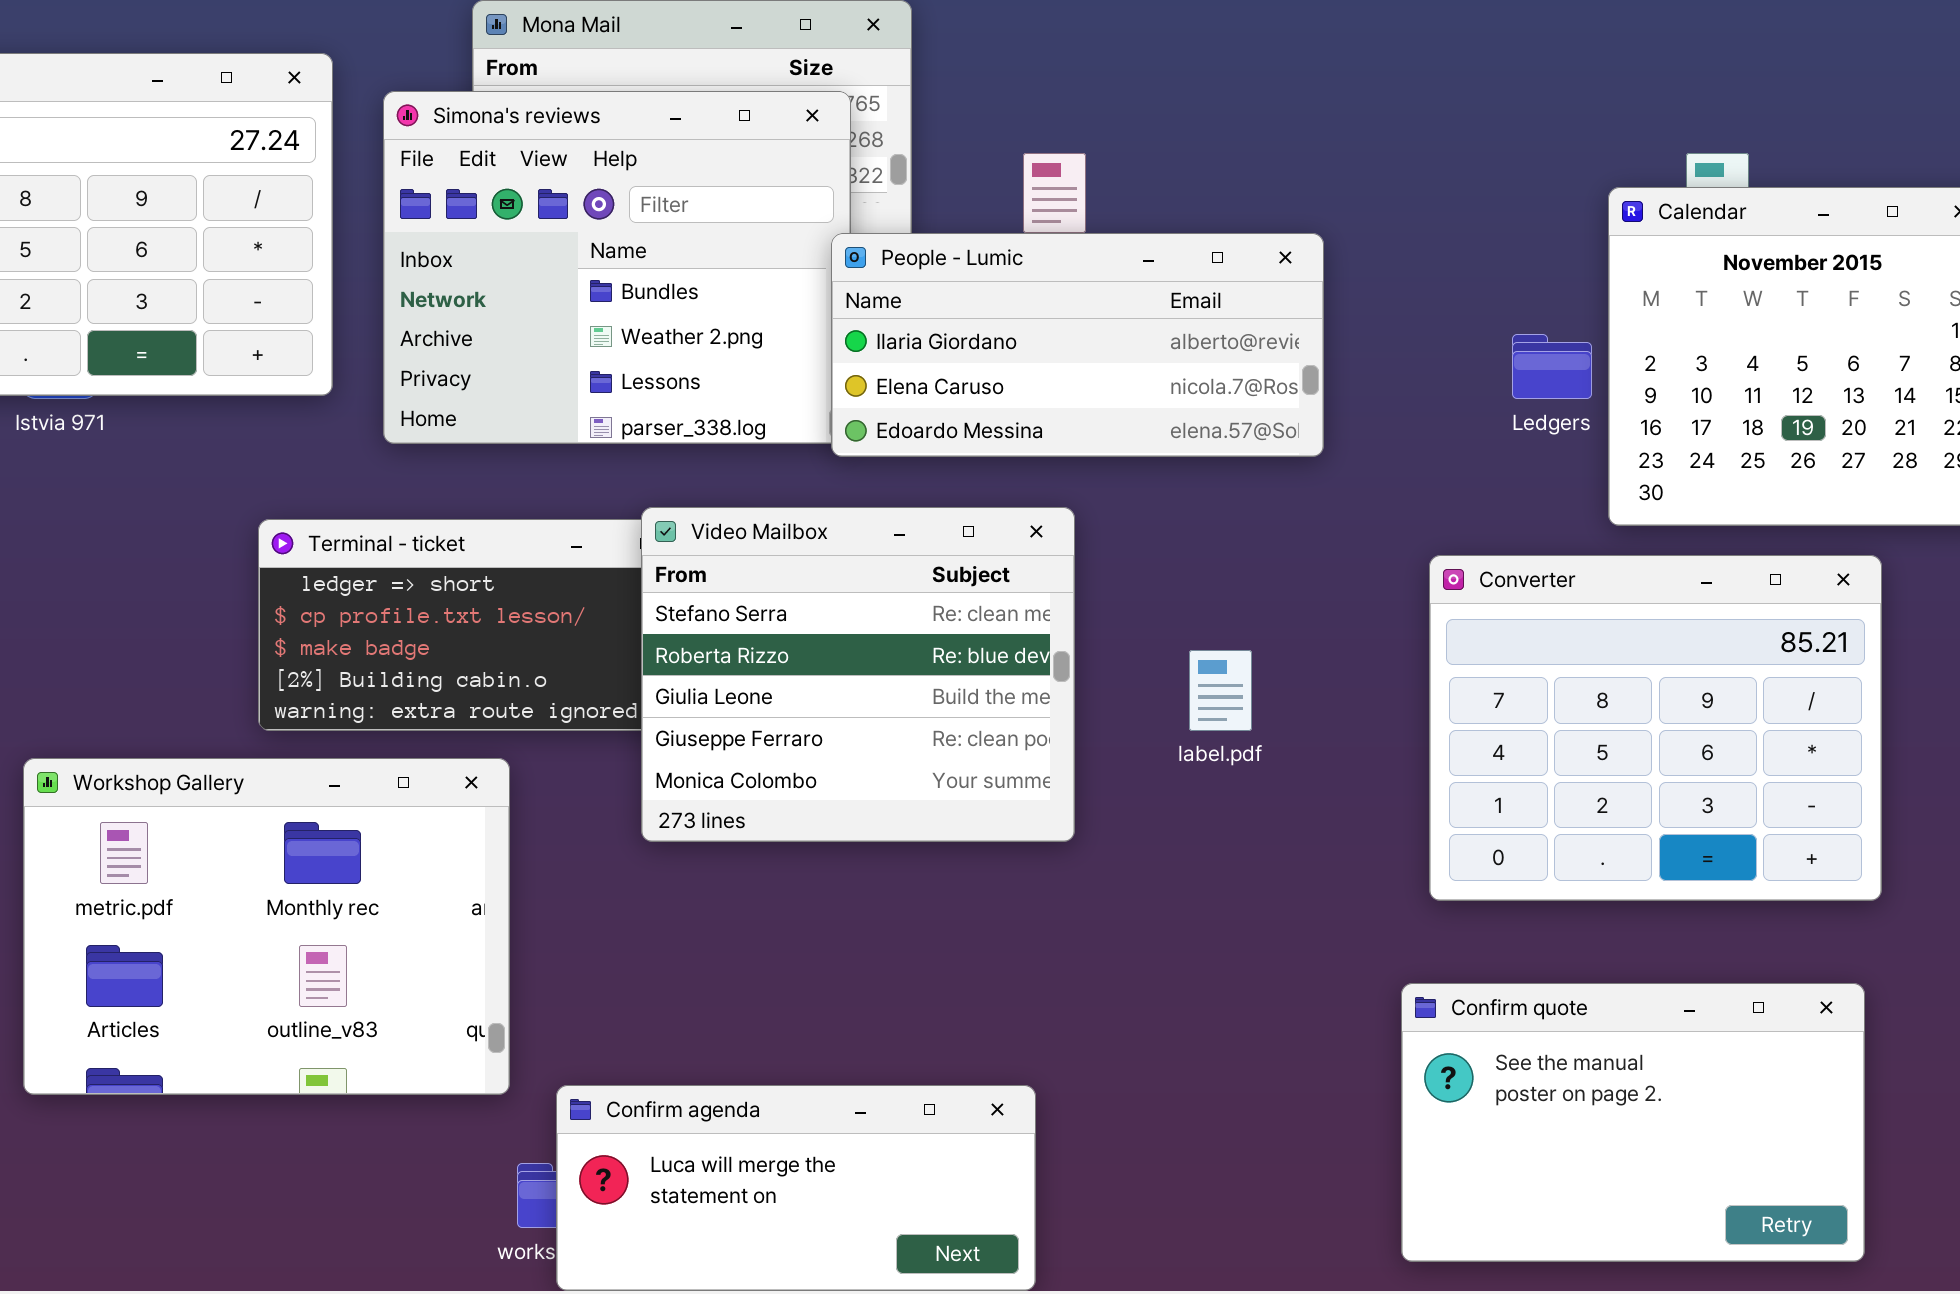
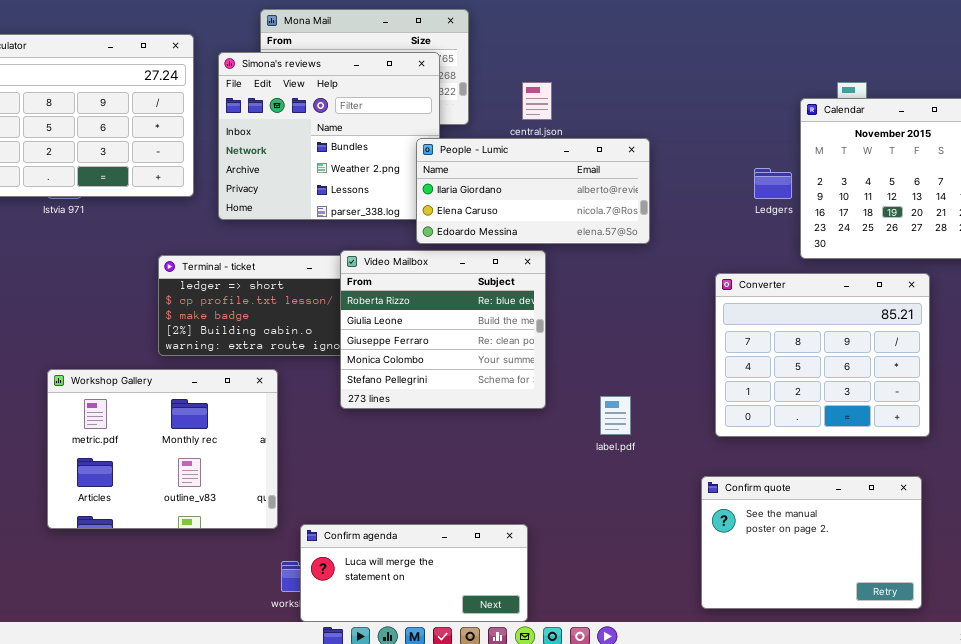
People - Lumic: [831,233,1324,457] -> [416,138,650,244], moved
Video Mailbox: [641,507,1075,842] -> [340,250,546,409], scrolled down 1 row
label.pdf: [1189,650,1252,731] -> [600,396,631,435], moved

